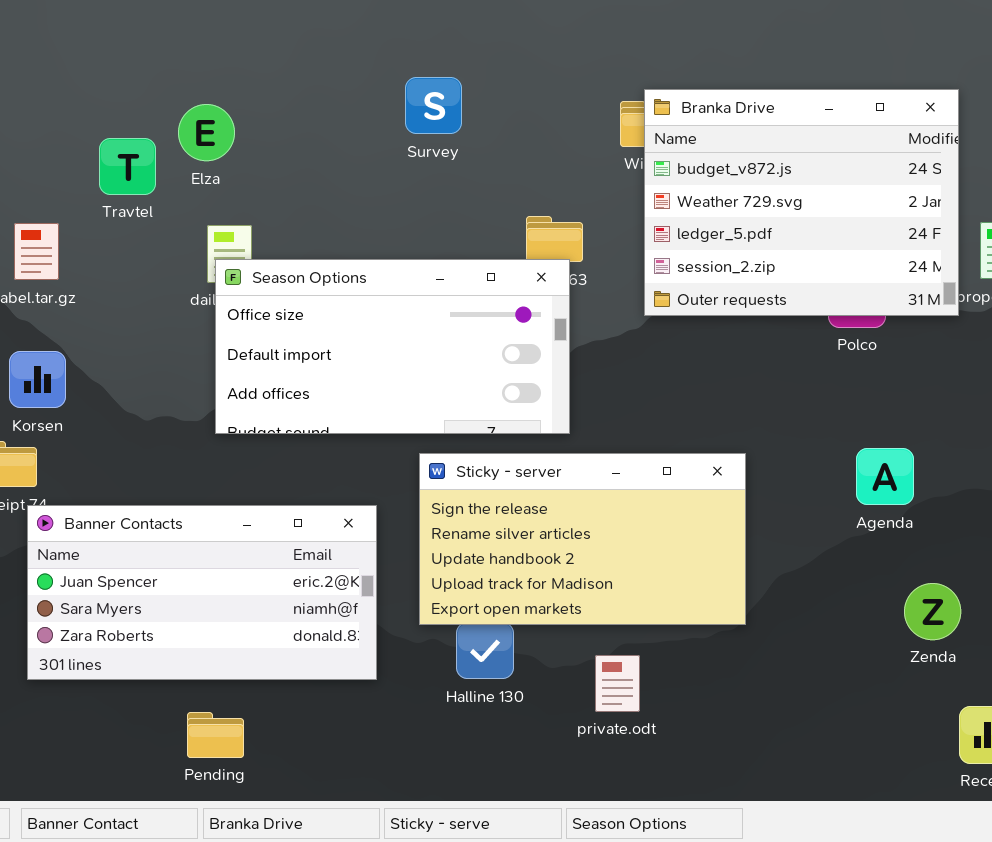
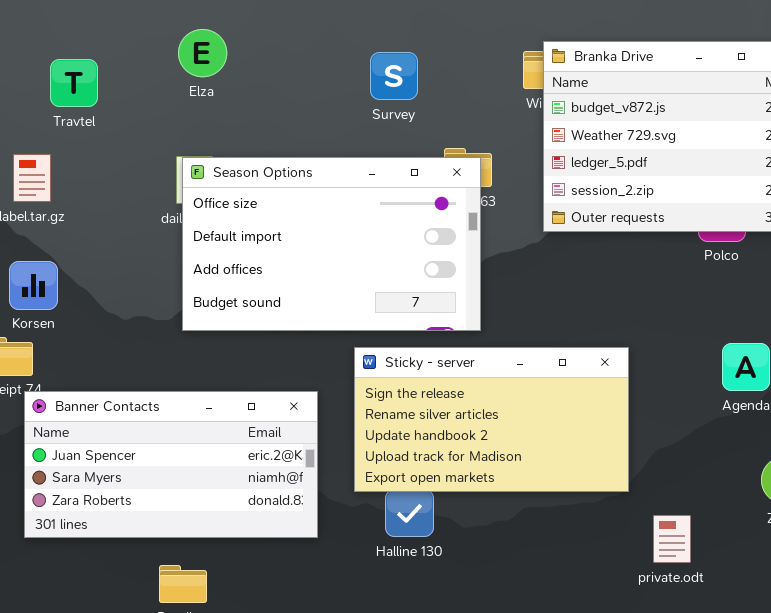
Survey: [405,77,462,134] -> [370,52,418,100], moved
Elza: [178,104,235,161] -> [178,29,227,77], moved
Travtel: [99,138,156,195] -> [50,59,98,107], moved
Season Options: [215,259,570,434] -> [182,157,481,331], resized
private.odt: [595,655,640,712] -> [653,515,691,563], moved

